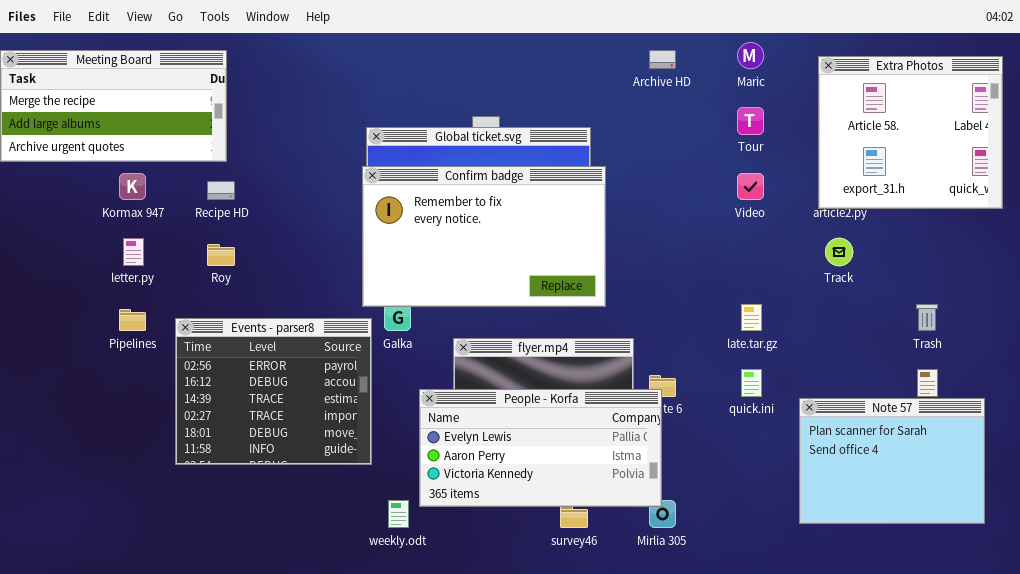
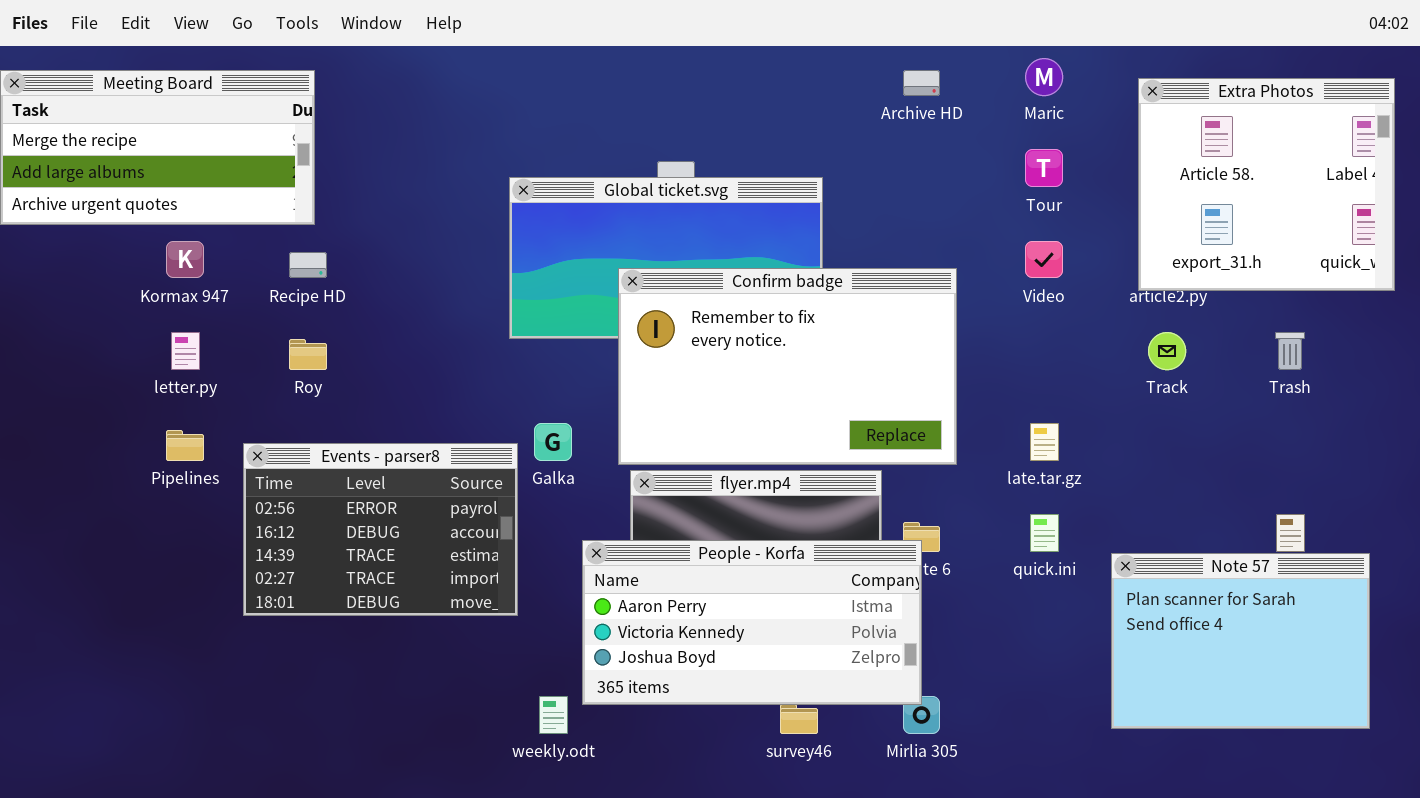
Confirm badge: [362,166,606,307] -> [618,268,957,465], moved
Trash: [916,304,938,331] -> [1275,332,1305,370], moved
Events - parser8: [175,318,372,465] -> [243,443,518,616], resized
People - Korfa: [419,389,662,507] -> [582,540,922,705], scrolled down 1 row

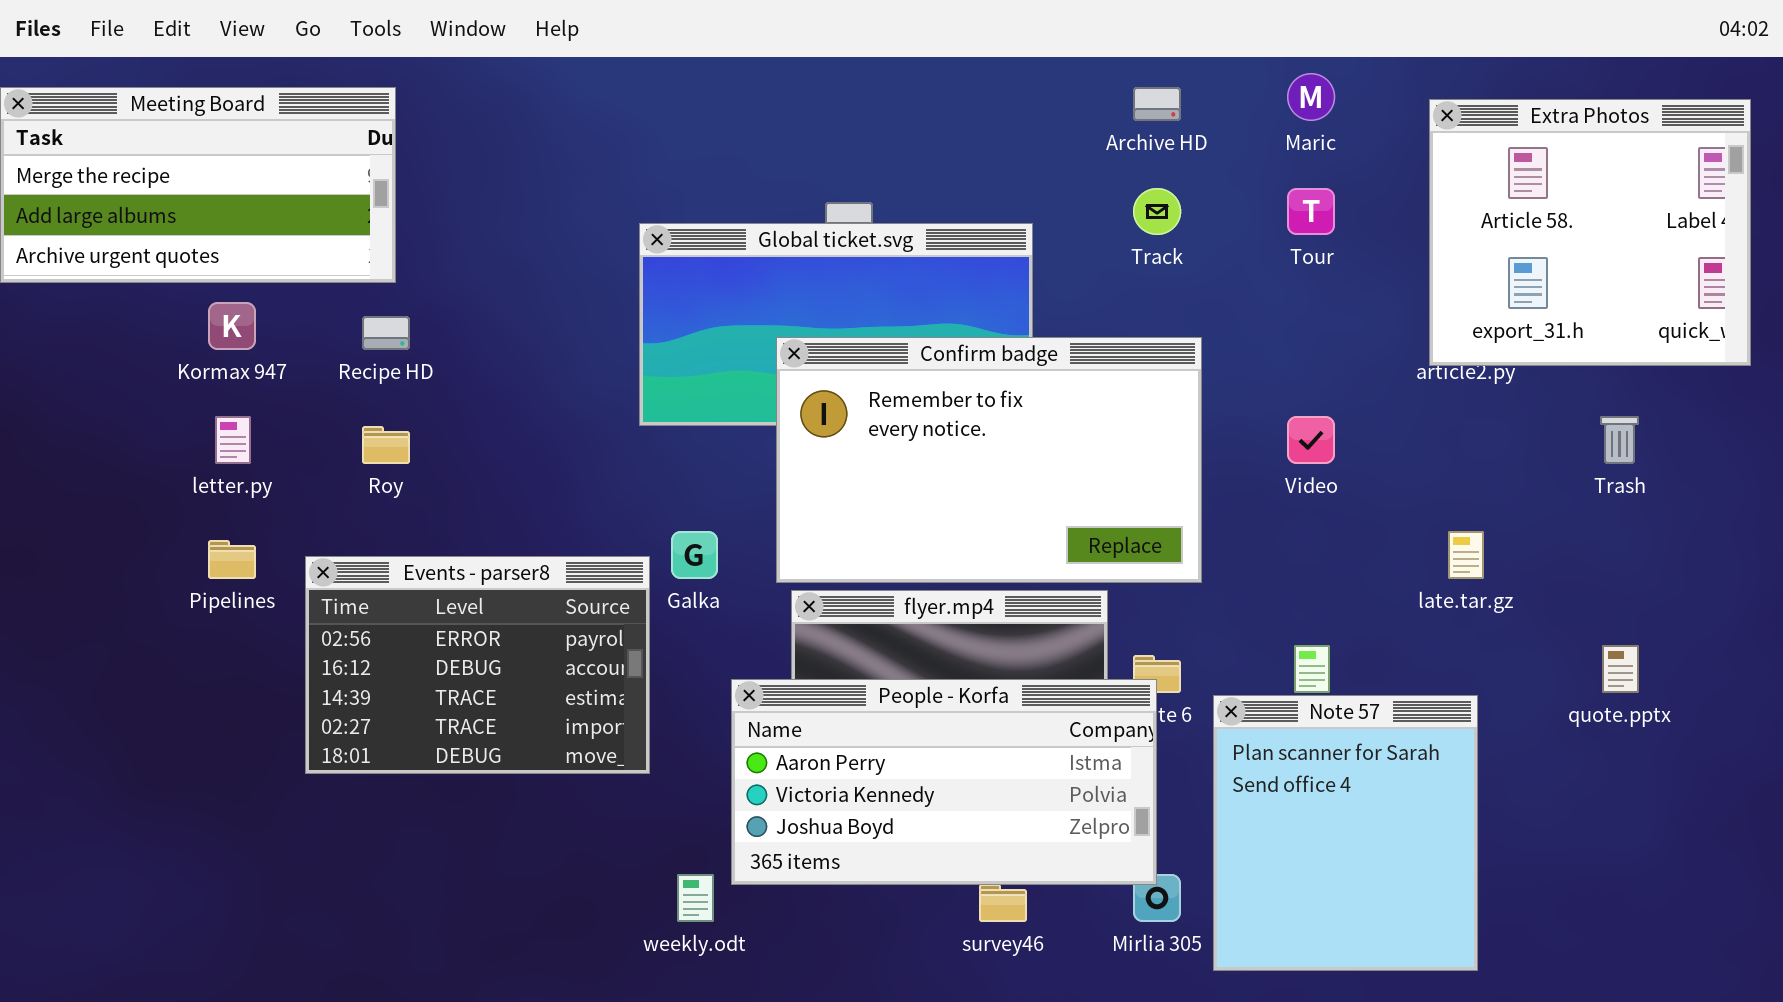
Video: [1025,241,1063,278] -> [1287,416,1335,464], moved
Track: [1148,332,1186,370] -> [1133,188,1181,235], moved
late.tar.gz: [1030,423,1059,461] -> [1448,531,1484,579], moved
Note 57: [1111,553,1370,729] -> [1213,695,1478,971], moved, resized

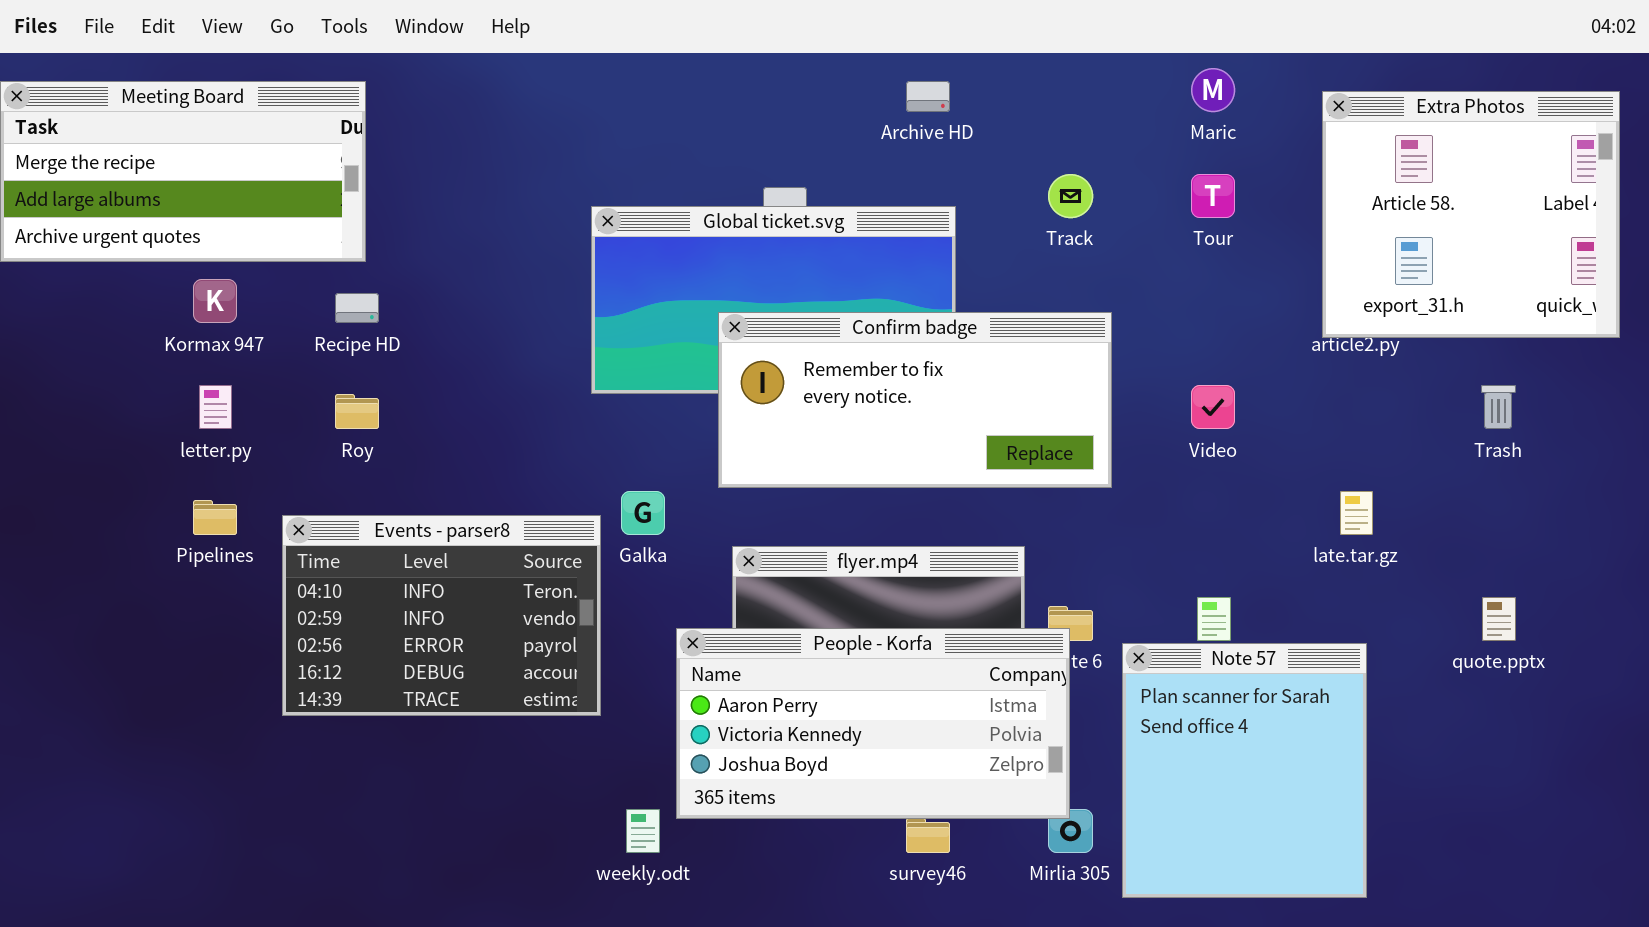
Archive HD: [1133,87,1181,121] -> [906,81,950,112], moved
Confirm badge: [776,337,1202,583] -> [718,312,1112,488], resized
Events - parser8: [305,556,650,774] -> [282,515,601,716], scrolled up 2 rows

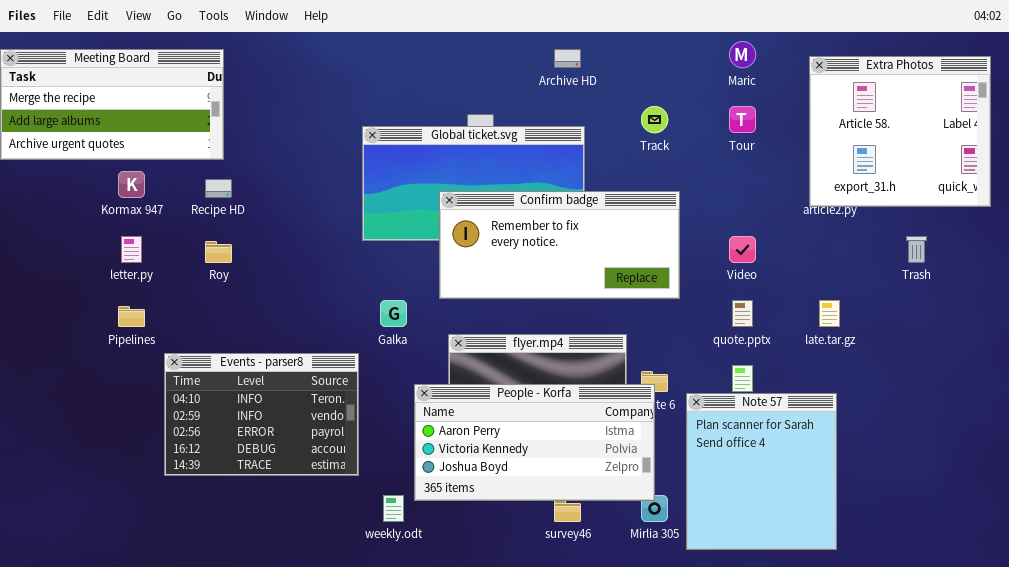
Events - parser8: [282,515,601,716] -> [164,353,359,476], moved
quote.pptx: [1482,597,1516,641] -> [732,300,753,327], moved

